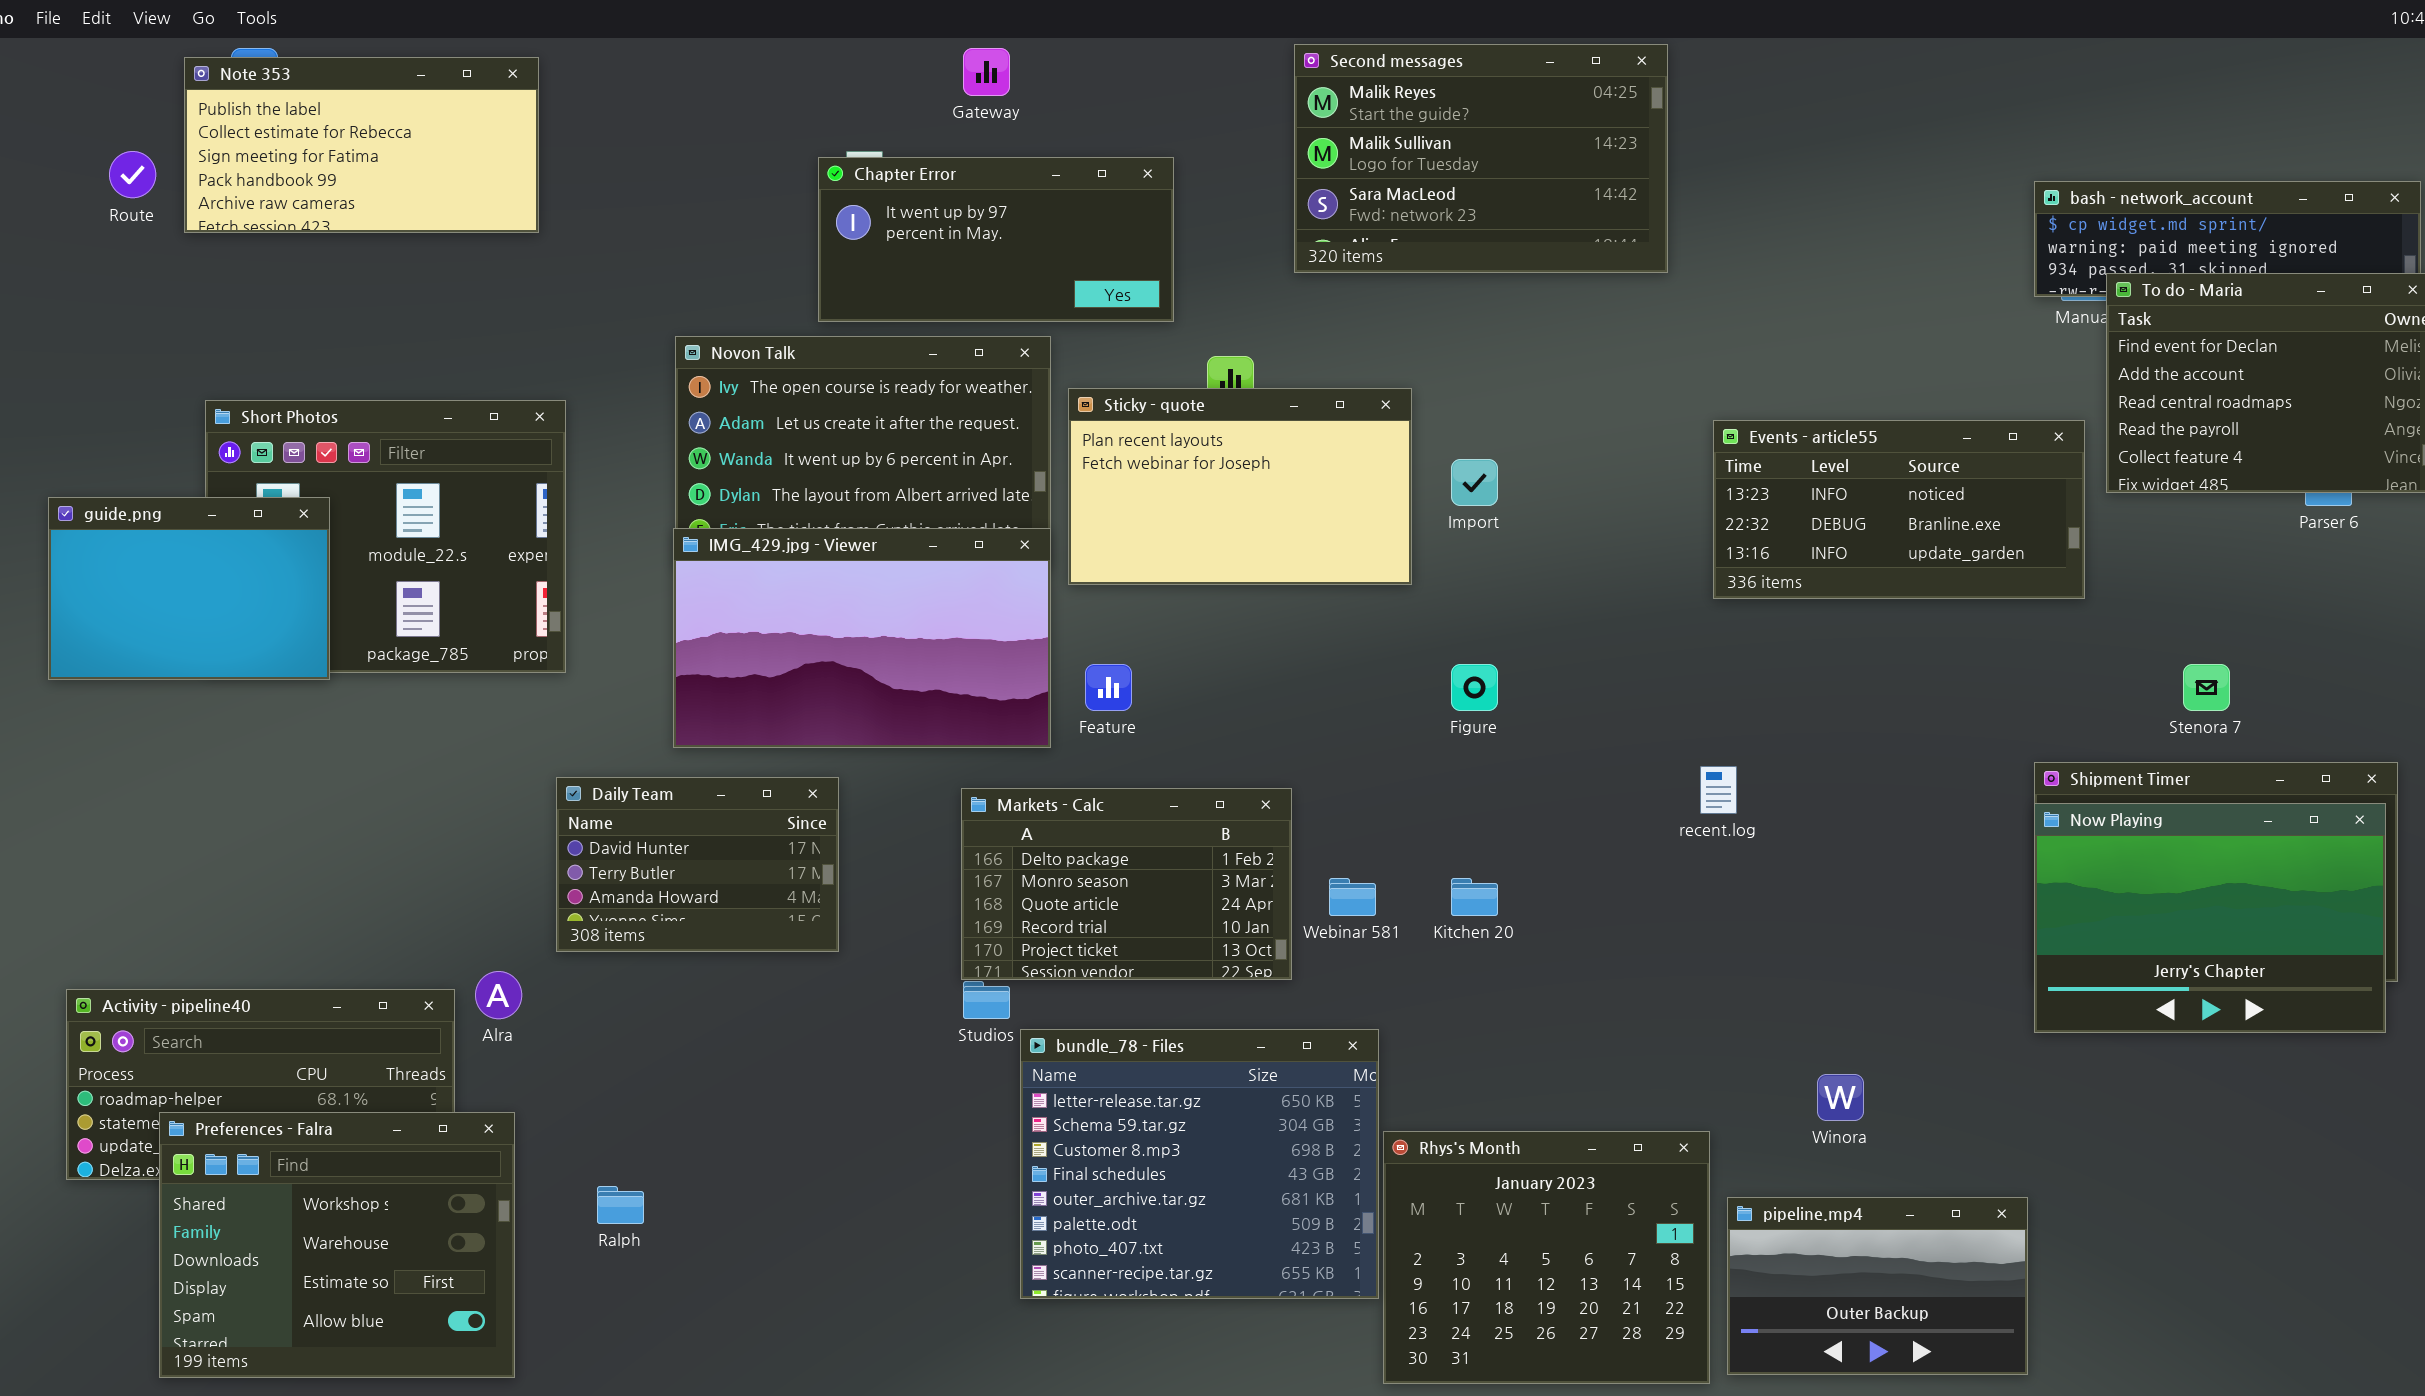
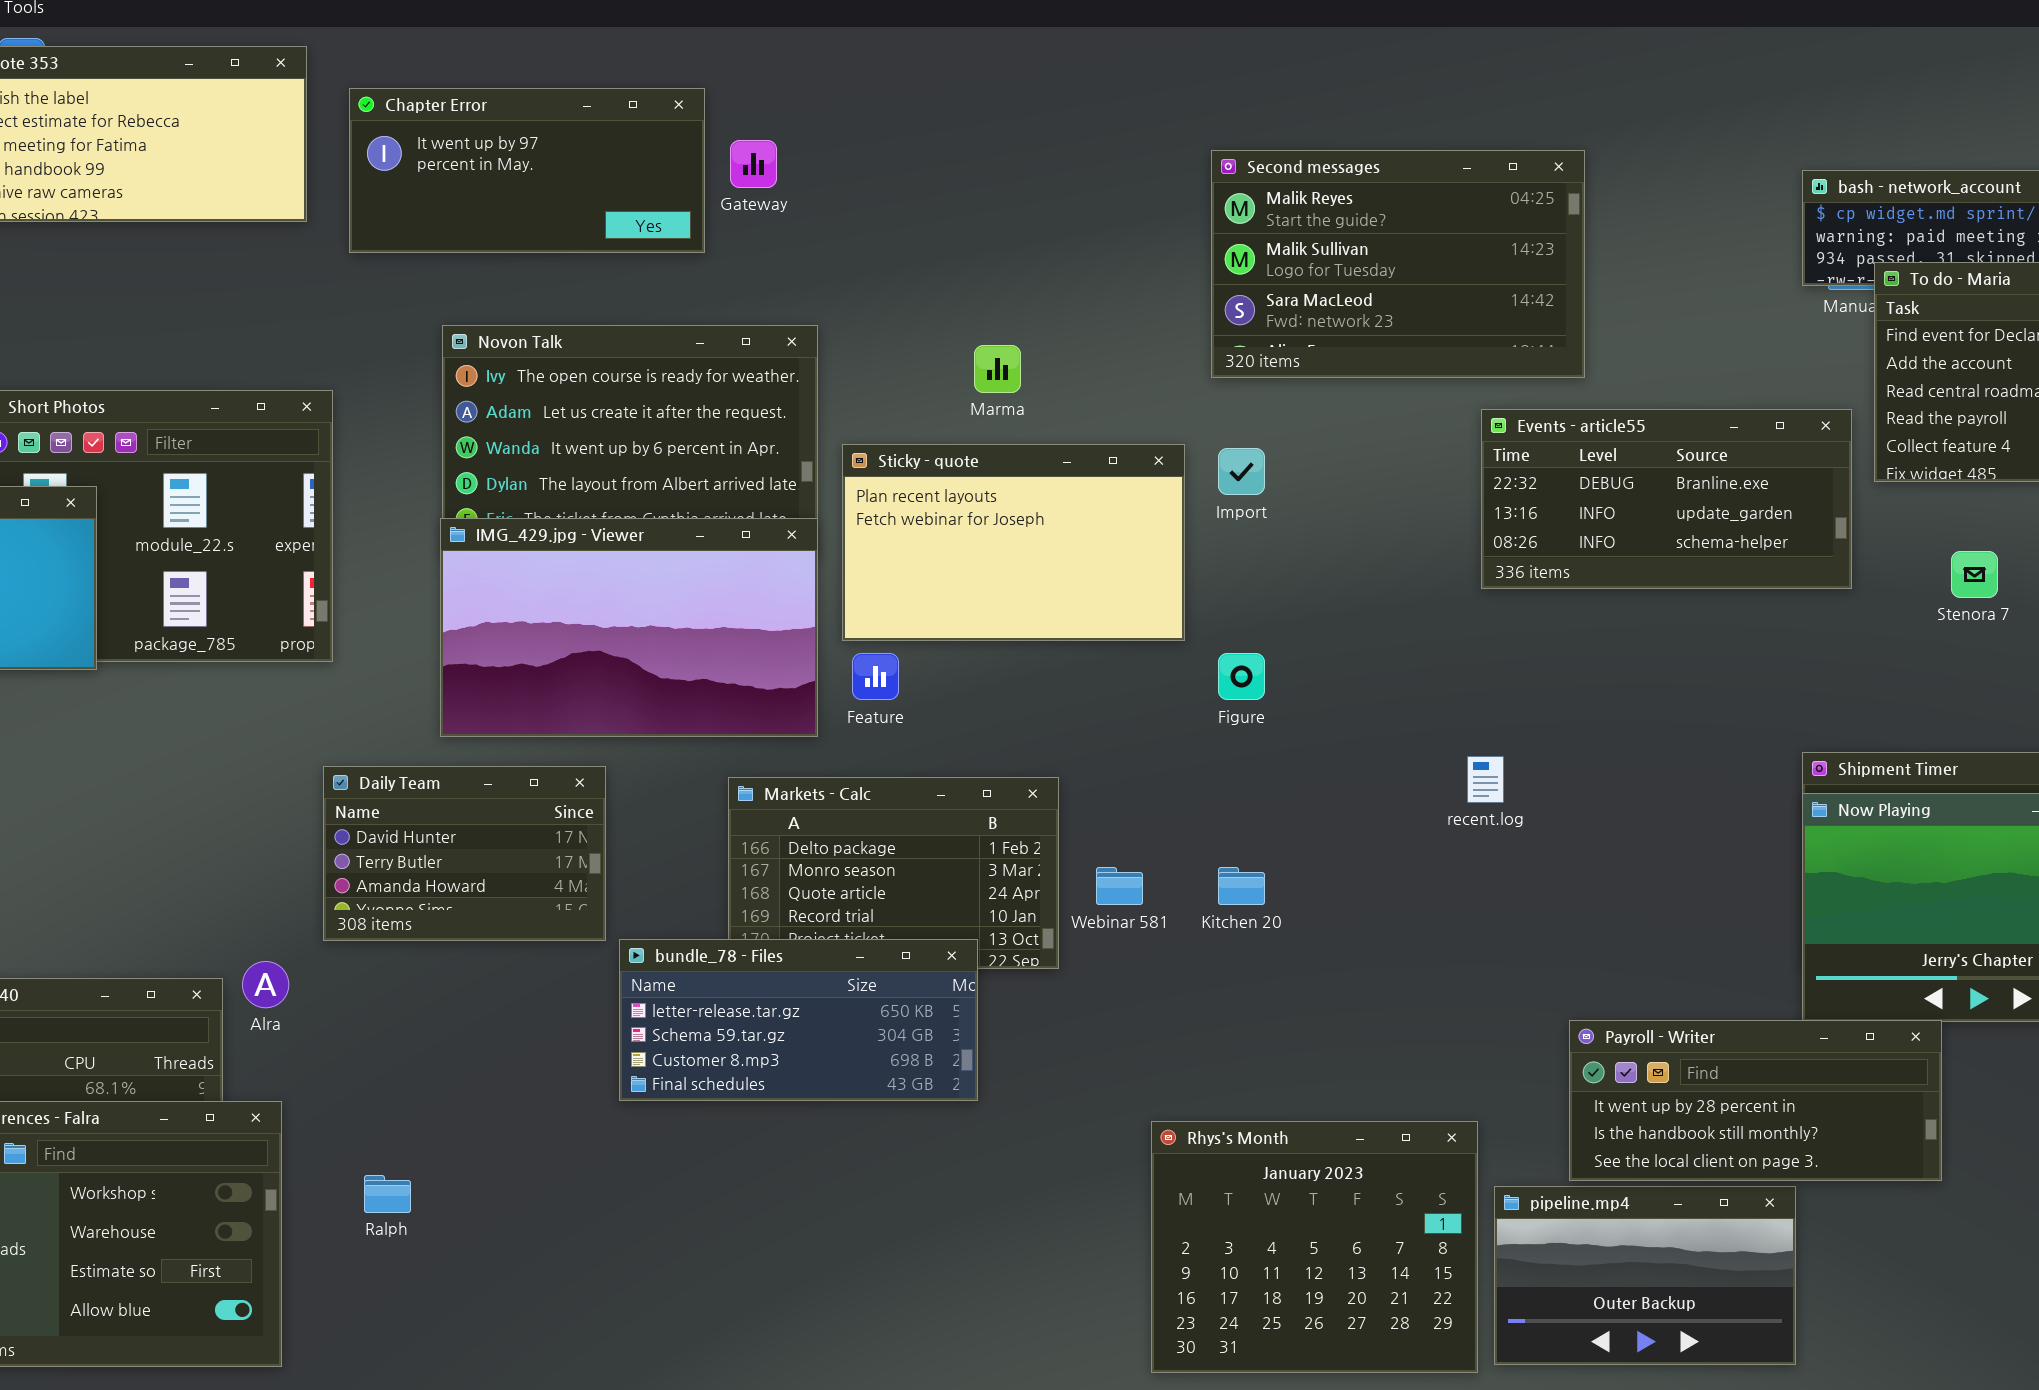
Second messages: [1294,44,1668,273] -> [1211,150,1585,378], moved
Gateway: [963,48,1010,96] -> [730,140,777,188], moved
Chapter Error: [818,157,1174,322] -> [349,88,705,253], moved
Sticky - quote: [1068,388,1412,585] -> [842,444,1185,641], moved
Events - article55: [1713,420,2085,599] -> [1481,409,1852,589], scrolled down 1 row
Stenora 7: [2183,664,2230,711] -> [1951,551,1998,598], moved
bundle_78 - Files: [1020,1029,1379,1299] -> [619,939,978,1101], moved, resized
Payroll - Writer: none -> [1569,1020,1942,1181], opened

